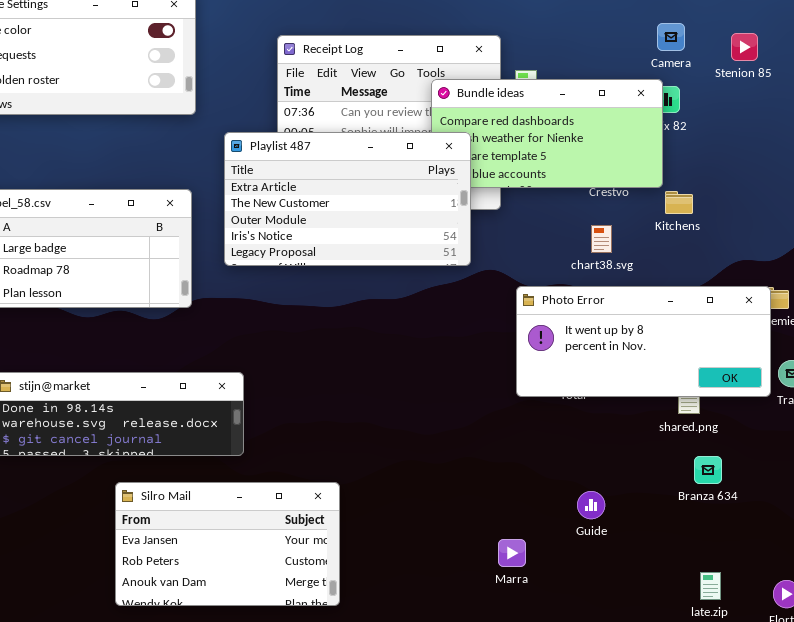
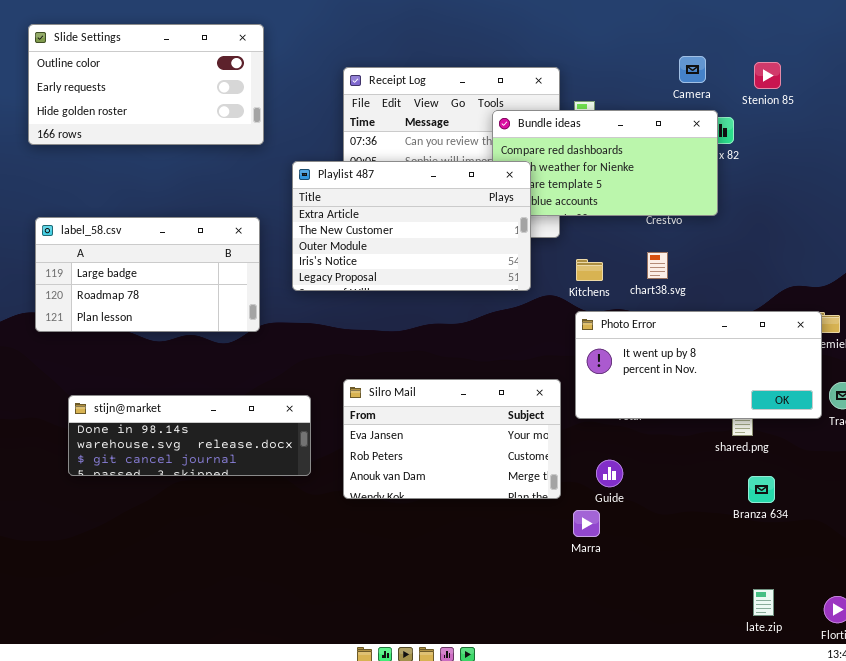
Camera: [657,23,685,51] -> [679,56,706,83], moved
Stenion 85: [731,33,758,61] -> [754,62,781,89], moved
Kitchens: [665,191,693,214] -> [576,259,603,281], moved
Silro Mail: [115,482,340,606] -> [343,379,561,499], moved
Guide: [577,491,605,519] -> [596,460,623,487], moved
Marra: [498,539,526,567] -> [573,510,600,537], moved

